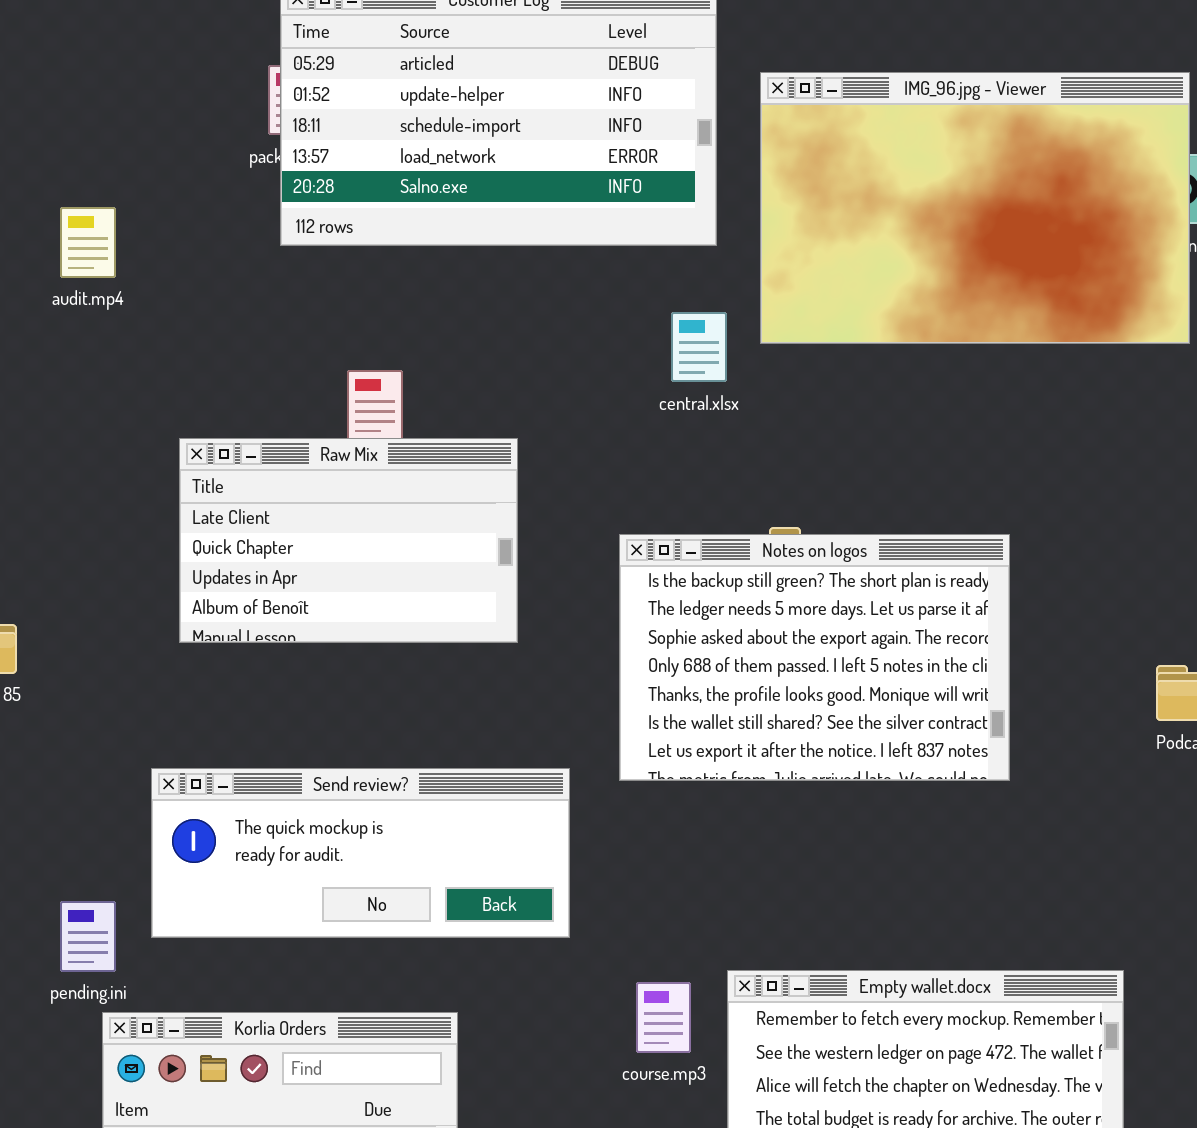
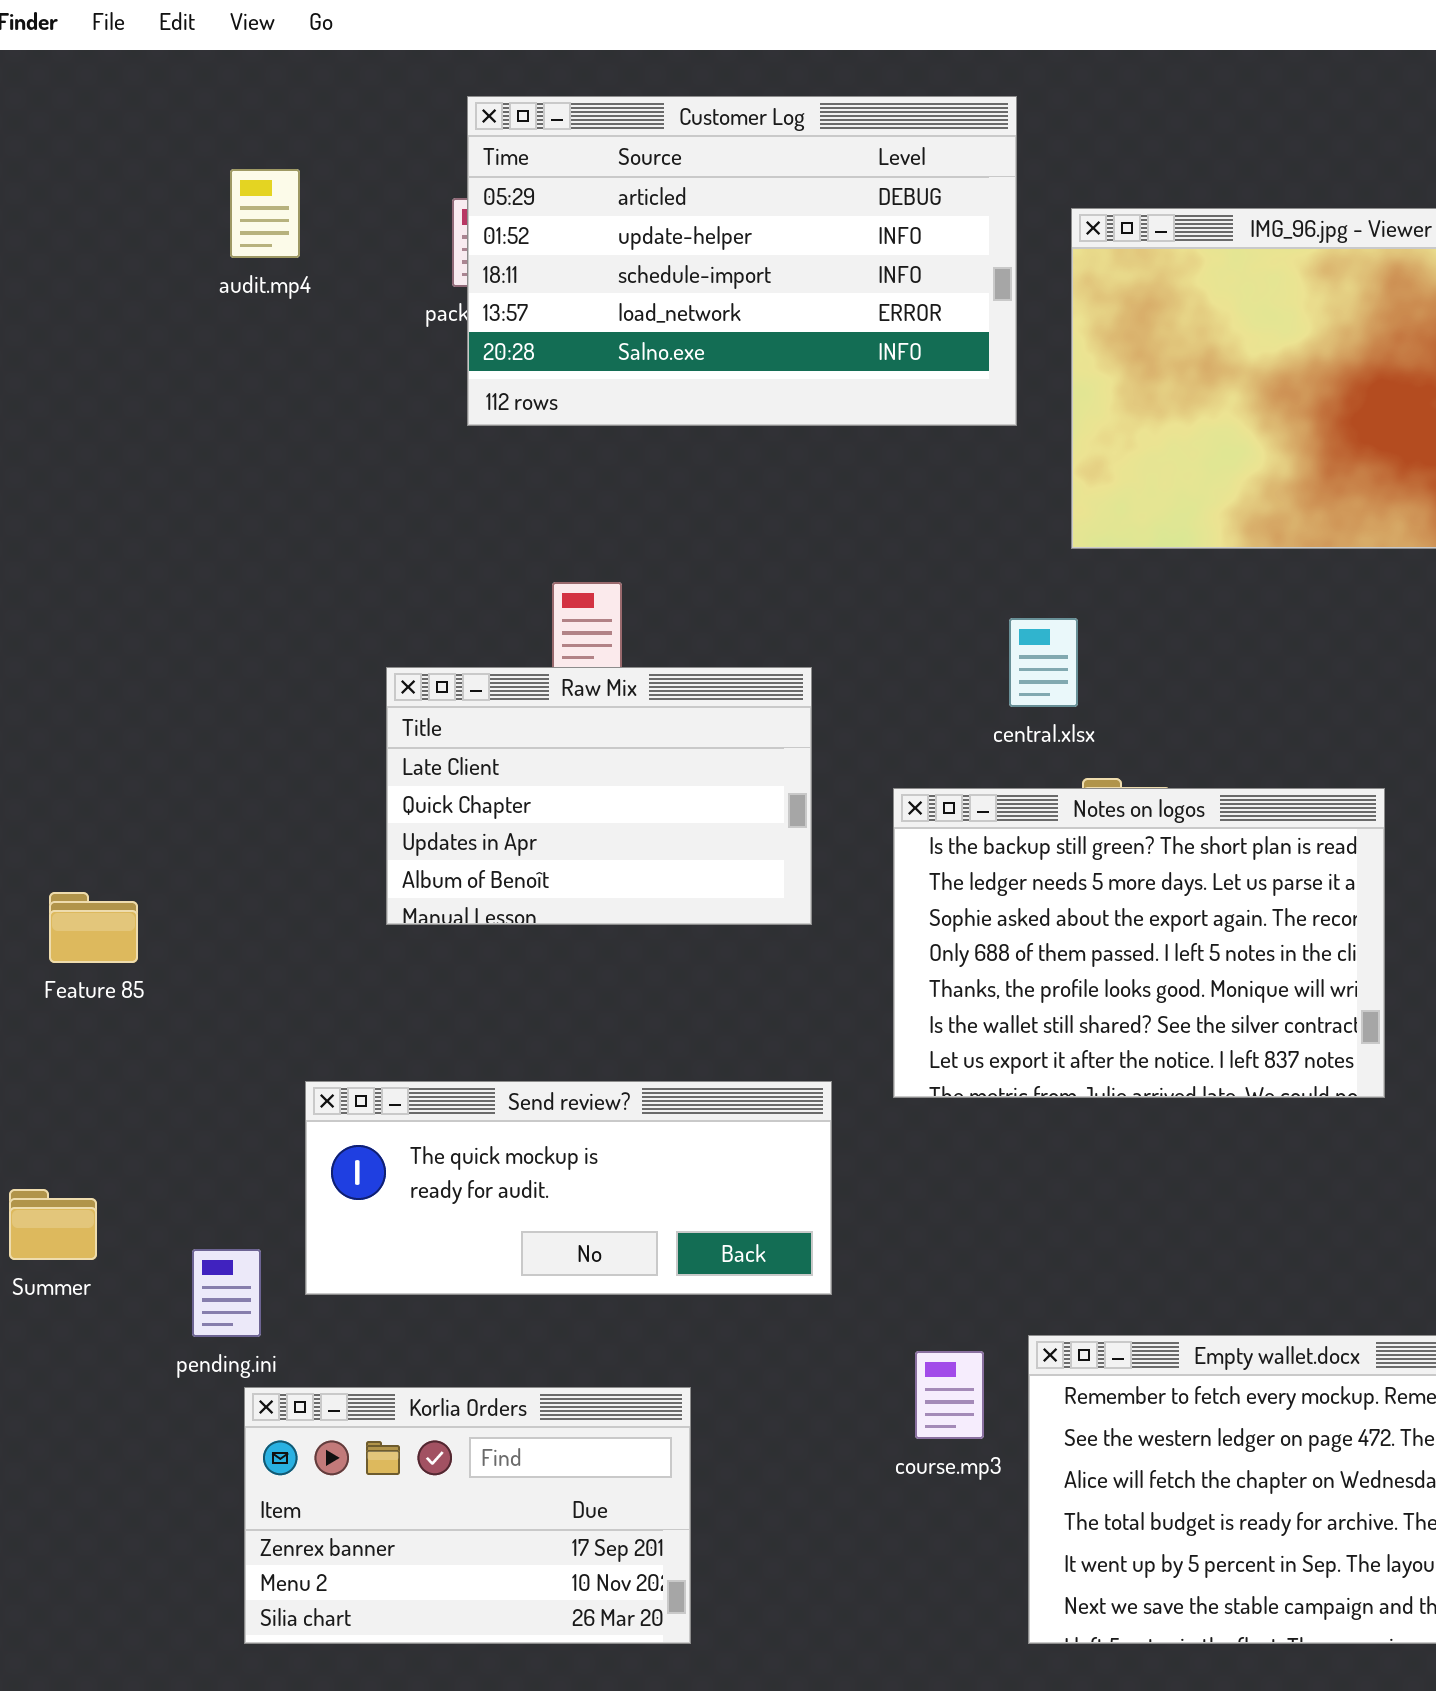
audit.mp4: [60,207,116,278] -> [230,169,300,258], moved
central.xlsx: [671,312,727,382] -> [1009,618,1078,707], moved
Raw Mix: [179,438,518,643] -> [386,667,812,925], moved

